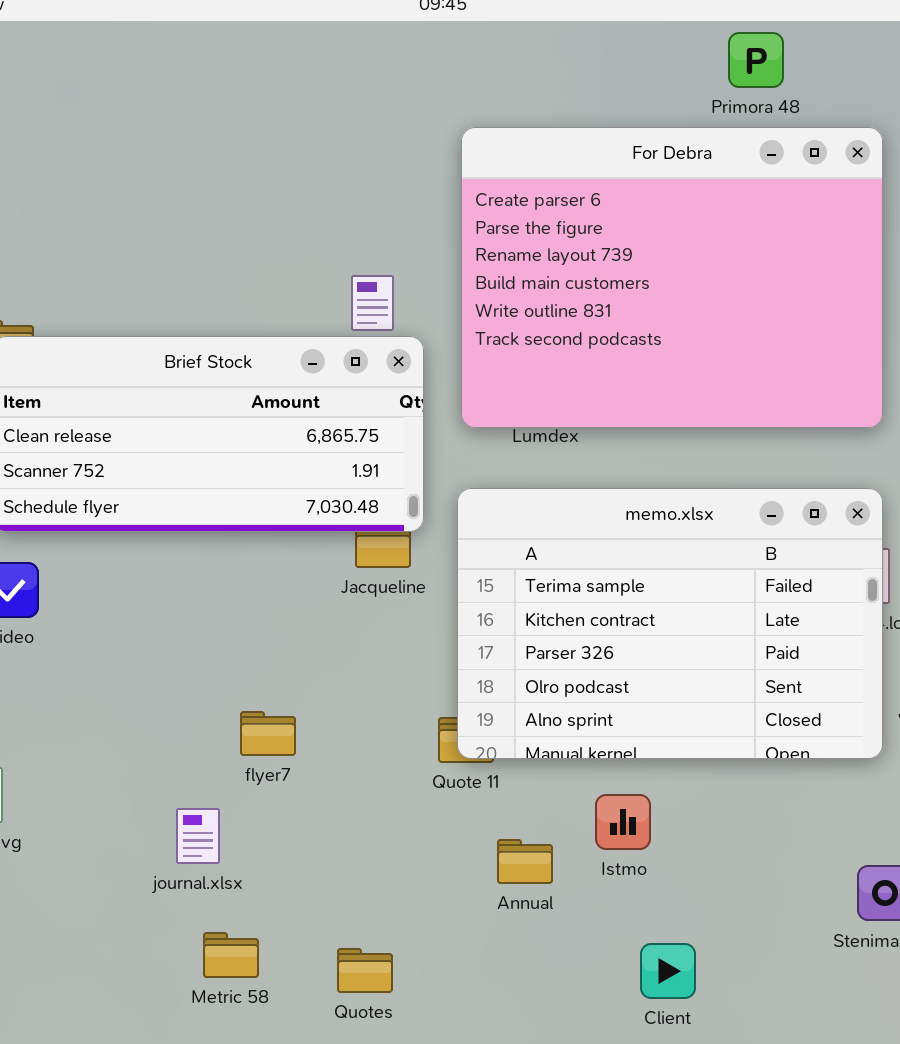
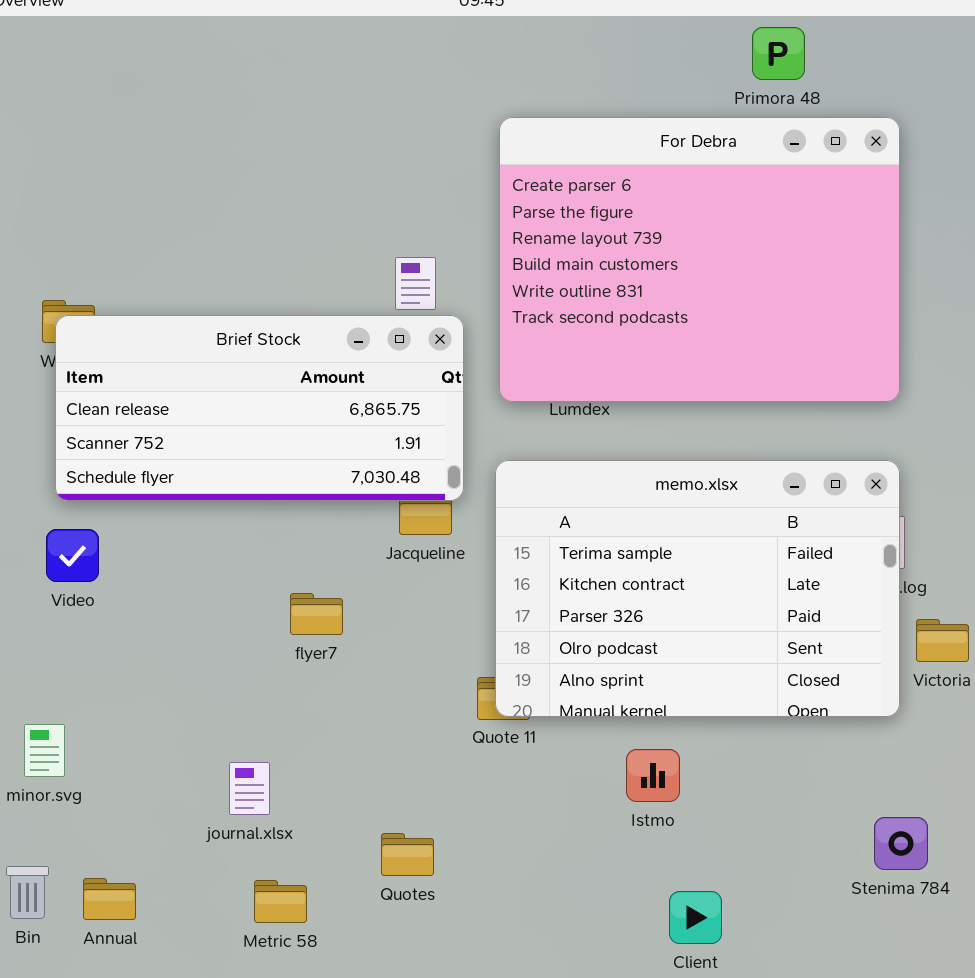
flyer7: [240,711,296,756] -> [290,593,343,635], moved
Annual: [497,839,553,884] -> [83,878,136,920], moved
Quotes: [337,948,393,993] -> [381,833,434,876], moved

